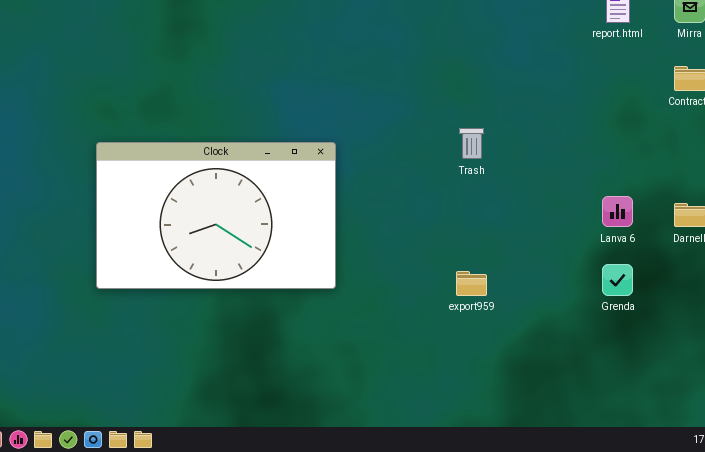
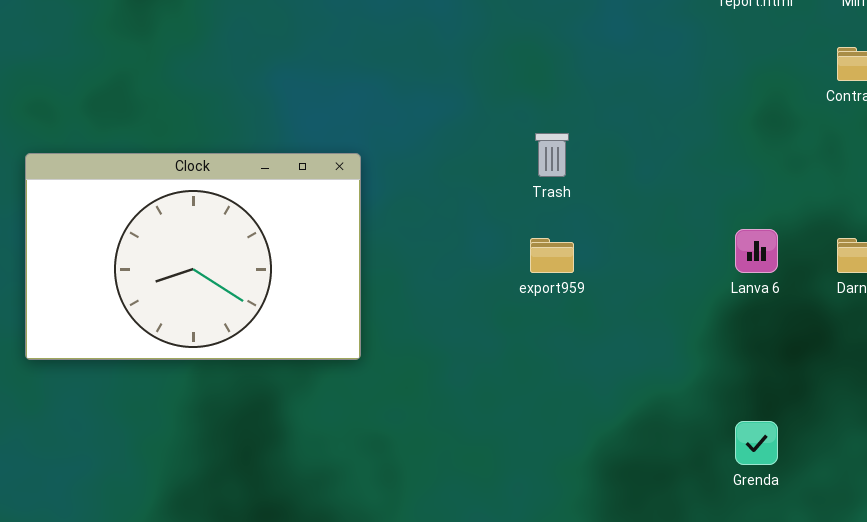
Grenda: [602,264,633,296] -> [735,421,778,465], moved
export959: [456,271,487,296] -> [530,238,574,273], moved

